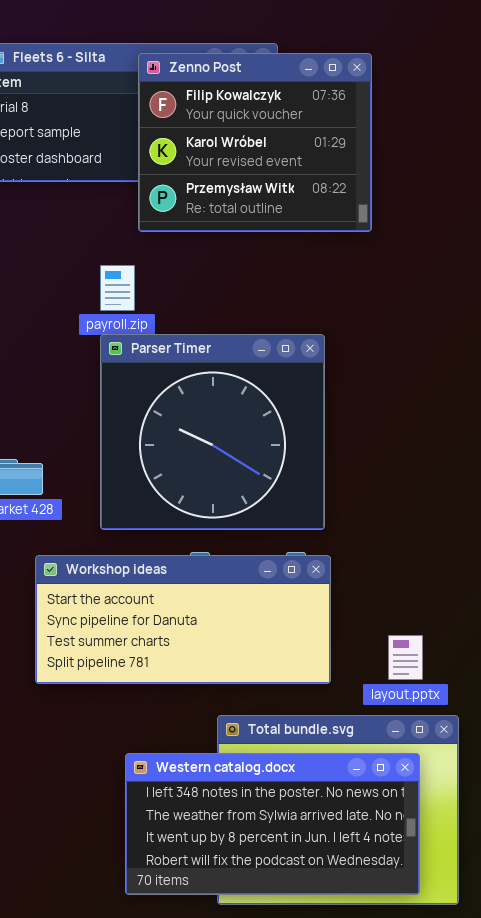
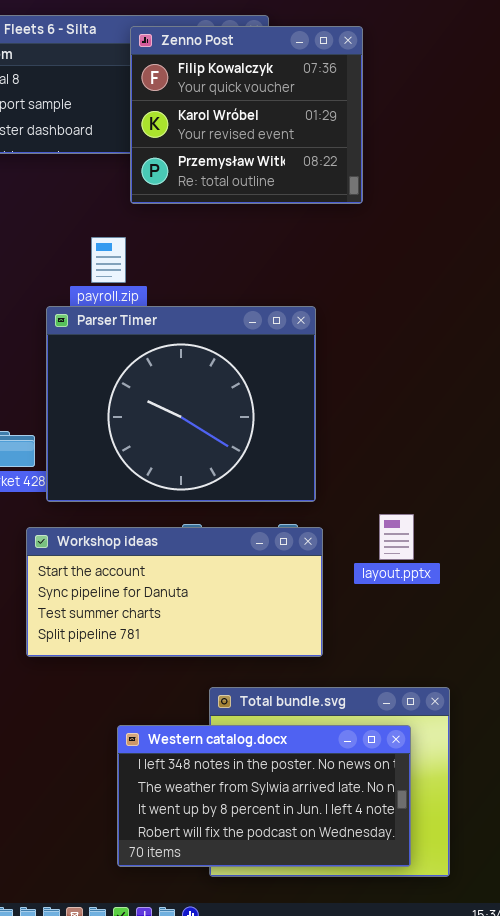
Parser Timer: [100,334,325,530] -> [46,306,316,502], resized
layout.pptx: [388,635,423,680] -> [379,514,414,560], moved

